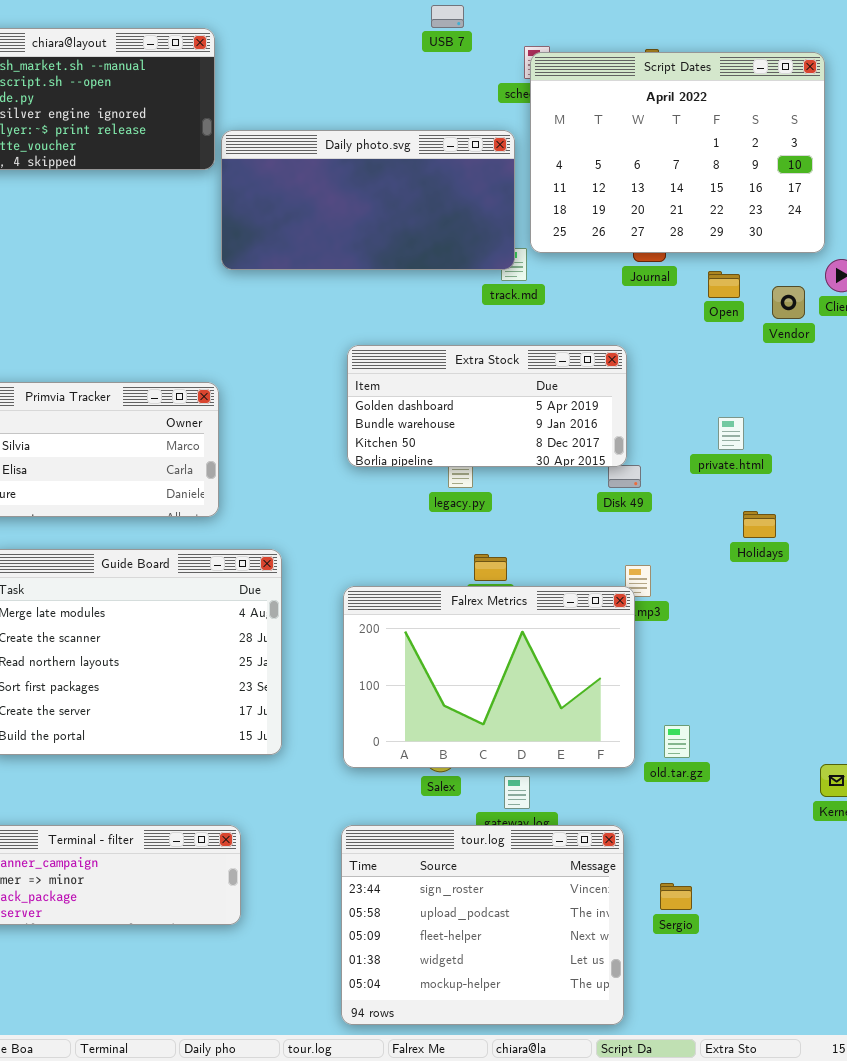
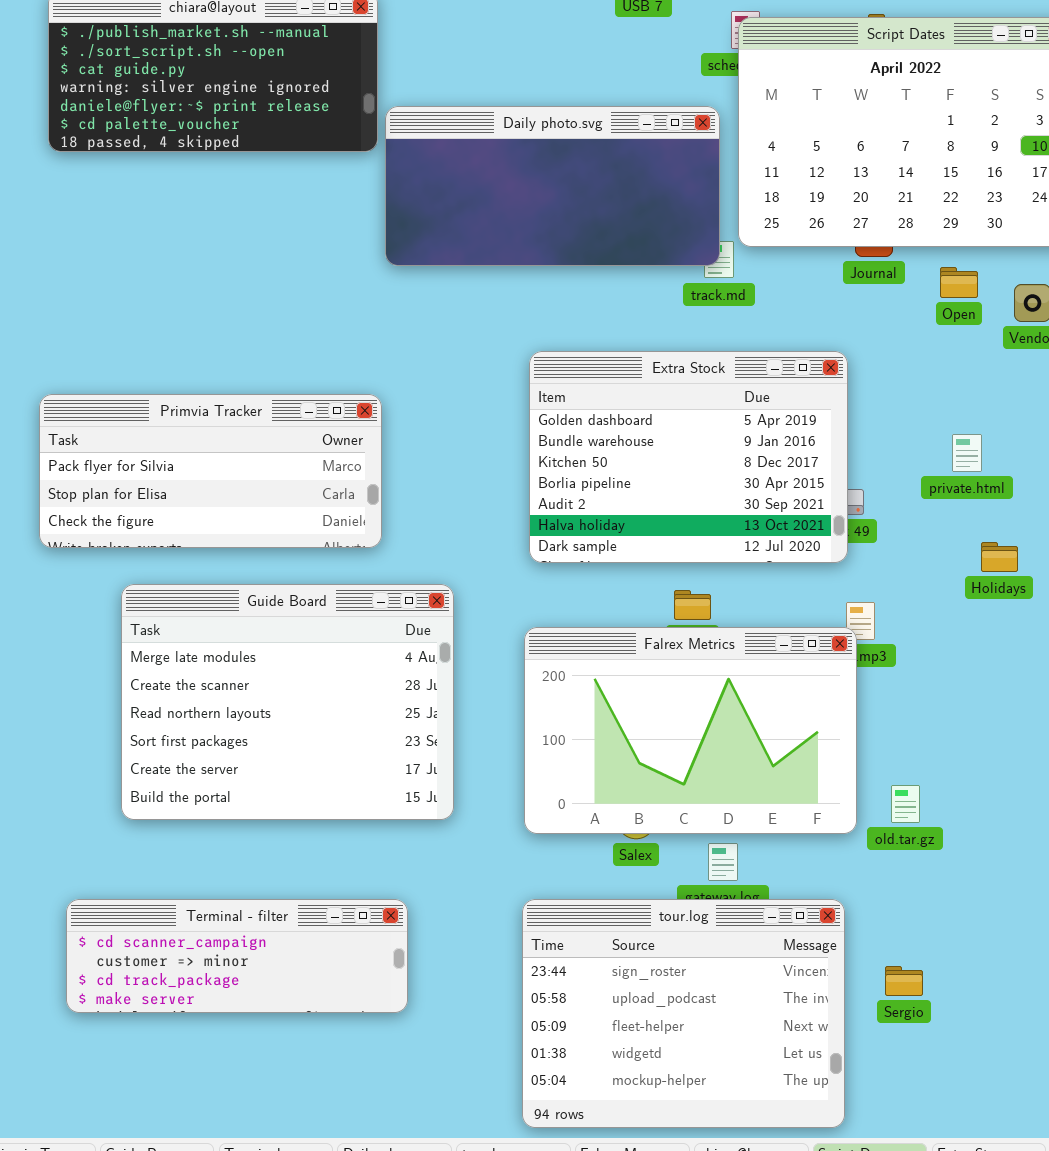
Extra Stock: [347,345,627,467] -> [529,351,848,563], resized

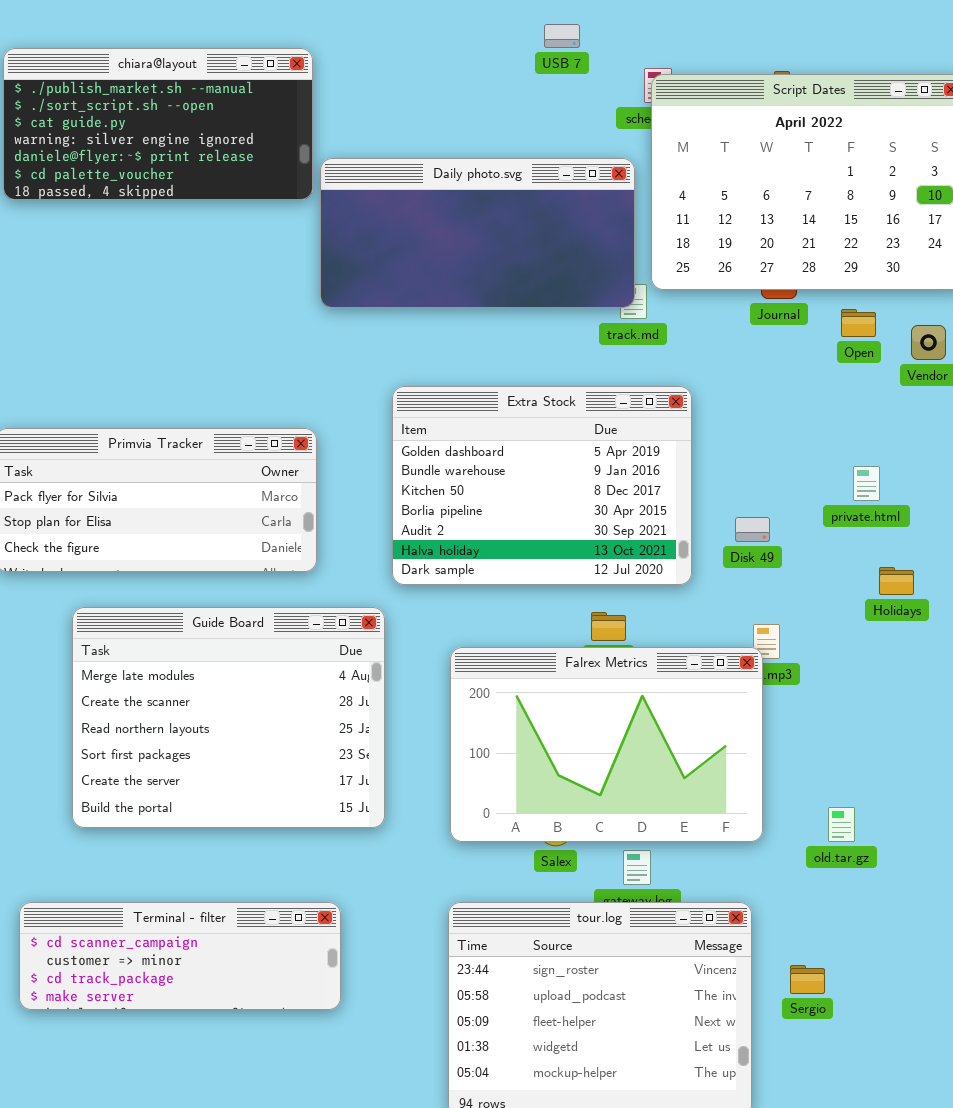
Extra Stock: [529,351,848,563] -> [392,386,692,585], moved
old.tar.gz: [891,785,920,823] -> [828,807,855,842], moved

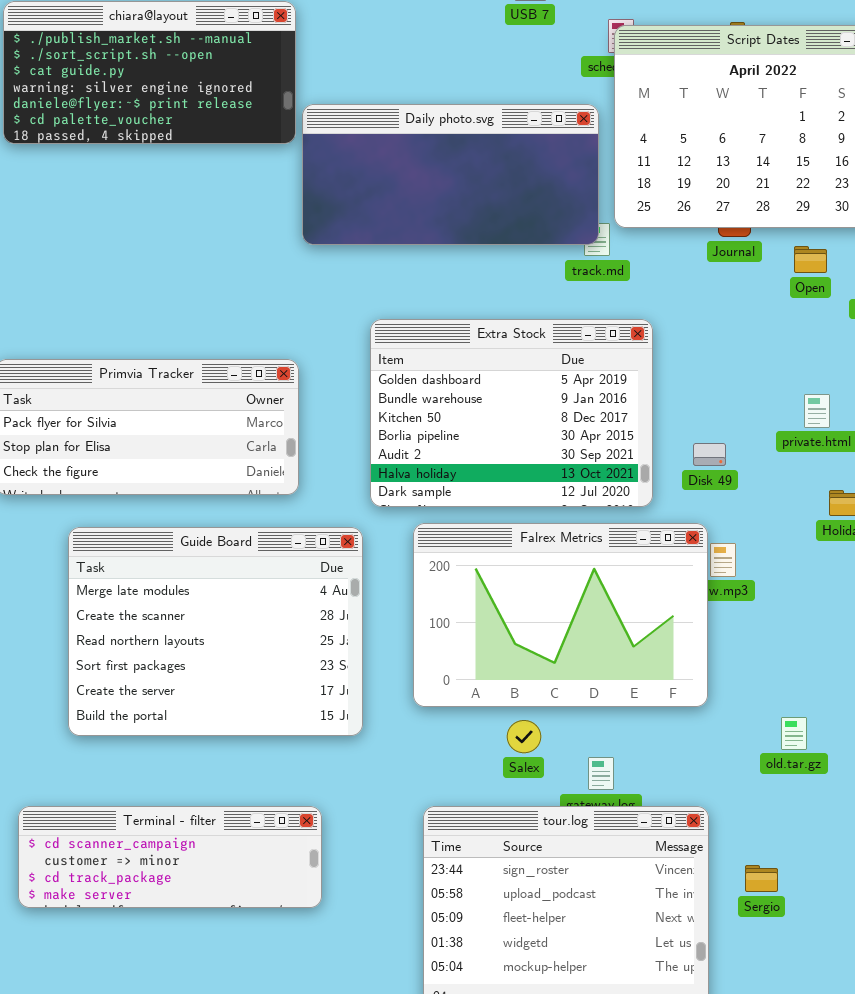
Falrex Metrics: [450,647,763,842] -> [413,523,708,707], moved

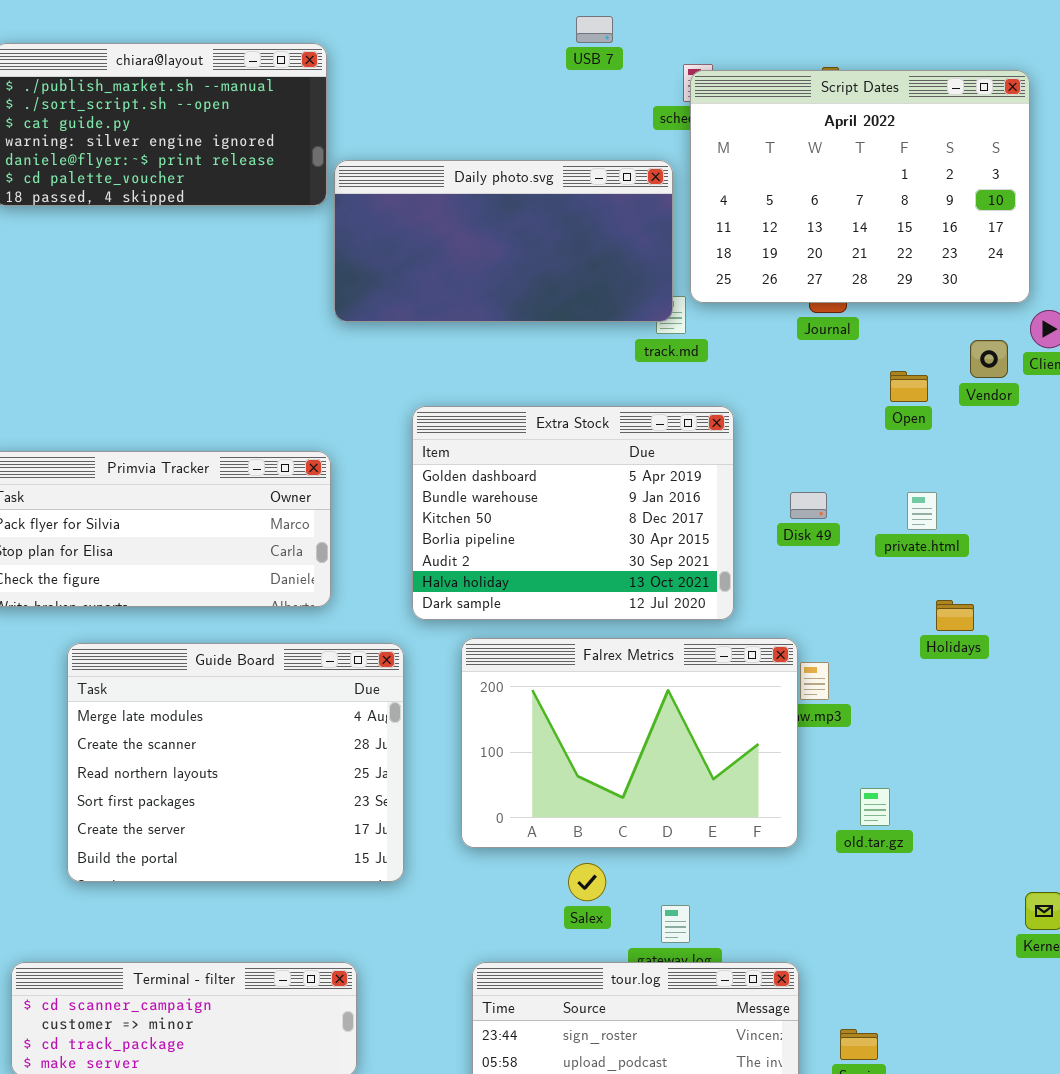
Open: [794,246,827,273] -> [890,371,928,402], moved
Disk 49: [693,443,726,466] -> [790,492,827,519], moved
old.tar.gz: [781,717,807,750] -> [860,788,890,826], moved

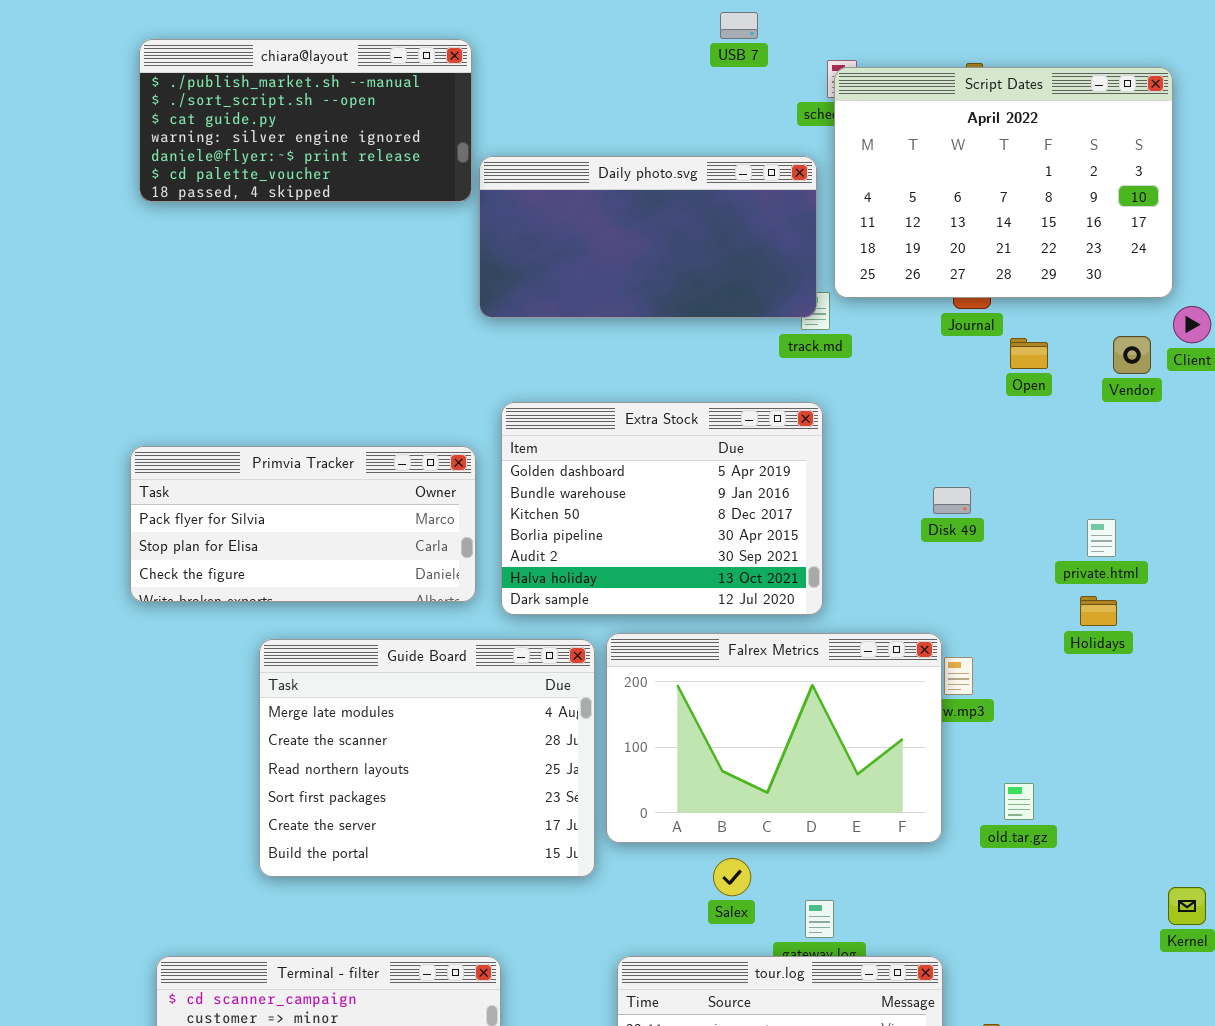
Open: [890,371,928,402] -> [1010,338,1048,369], moved
Extra Stock: [412,406,734,620] -> [501,402,823,615], moved
private.html: [907,492,937,530] -> [1087,519,1116,557], moved
Guide Board: [67,643,404,882] -> [259,639,595,877], moved

